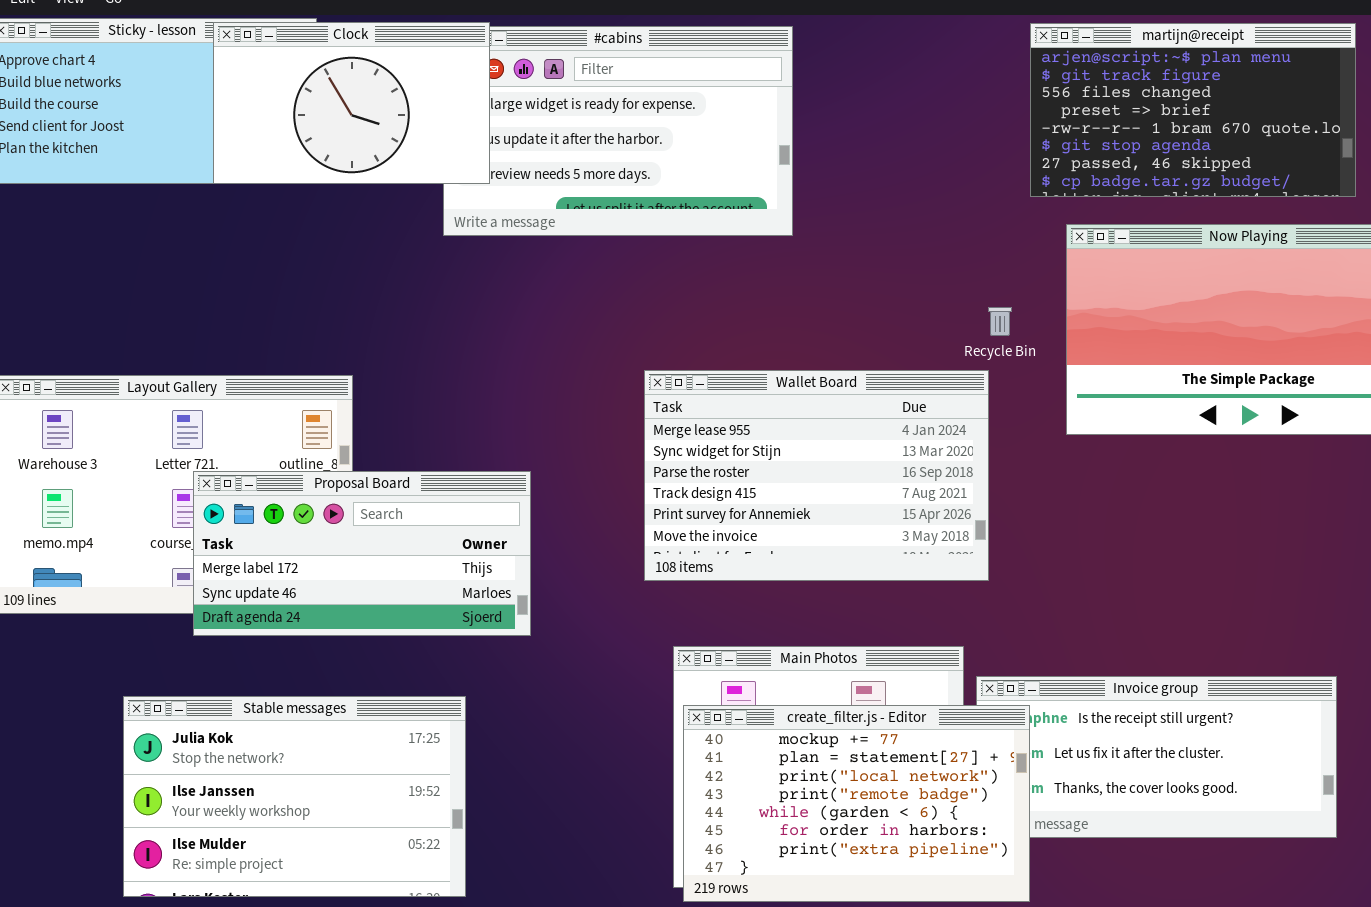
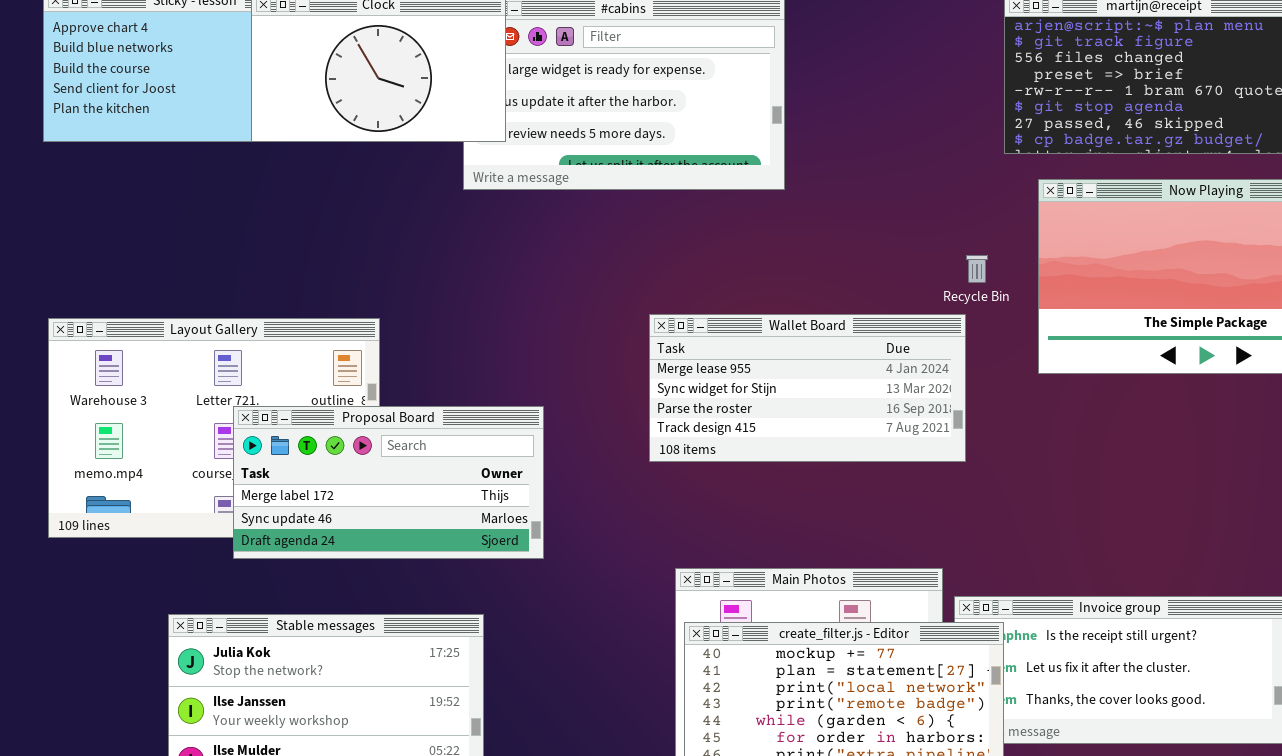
Wallet Board: [644,370,989,581] -> [649,314,966,462], resized

